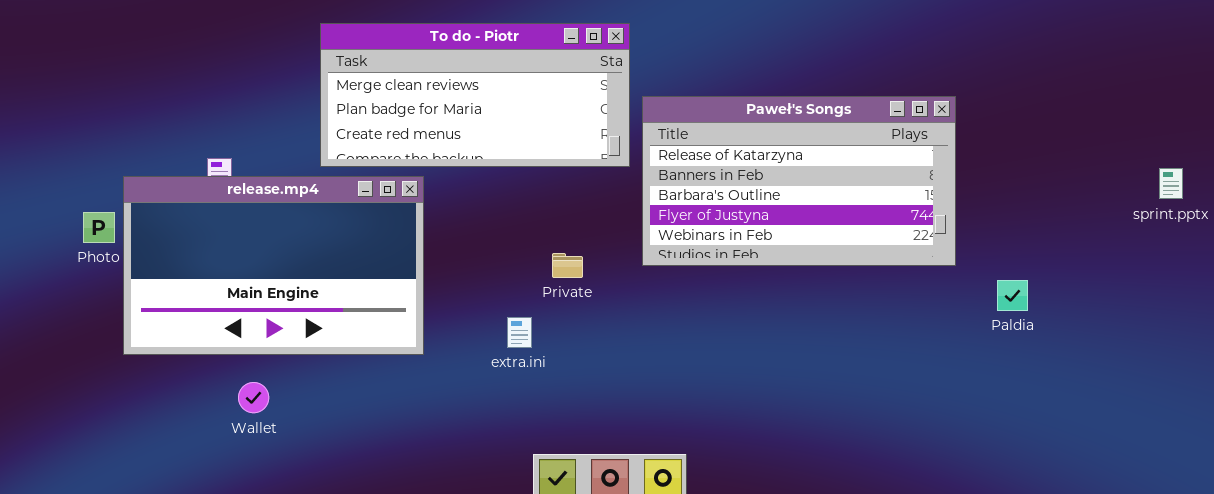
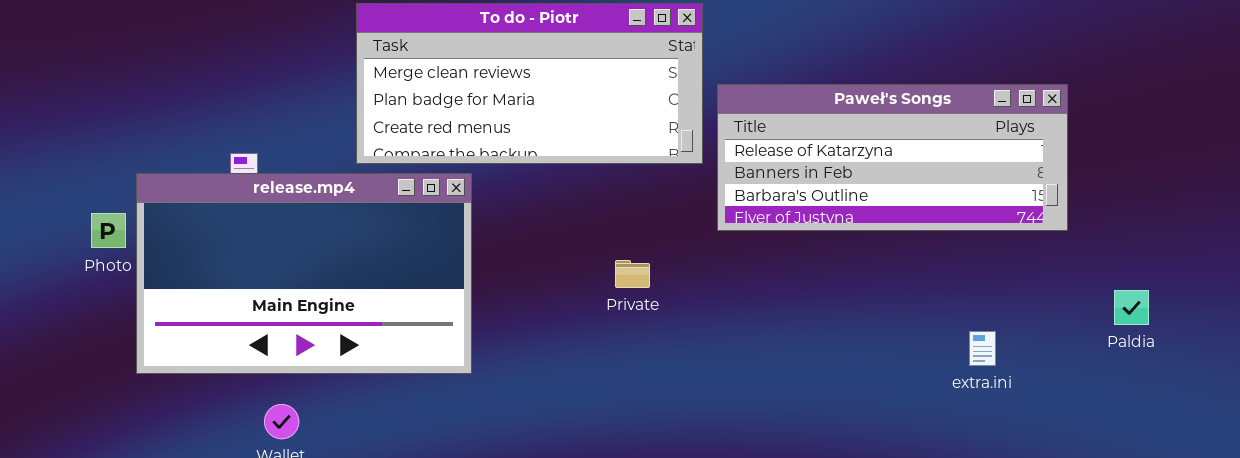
Paweł's Songs: [642,96,956,266] -> [717,84,1068,231], resized
extra.ini: [507,317,532,348] -> [969,331,996,366], moved

